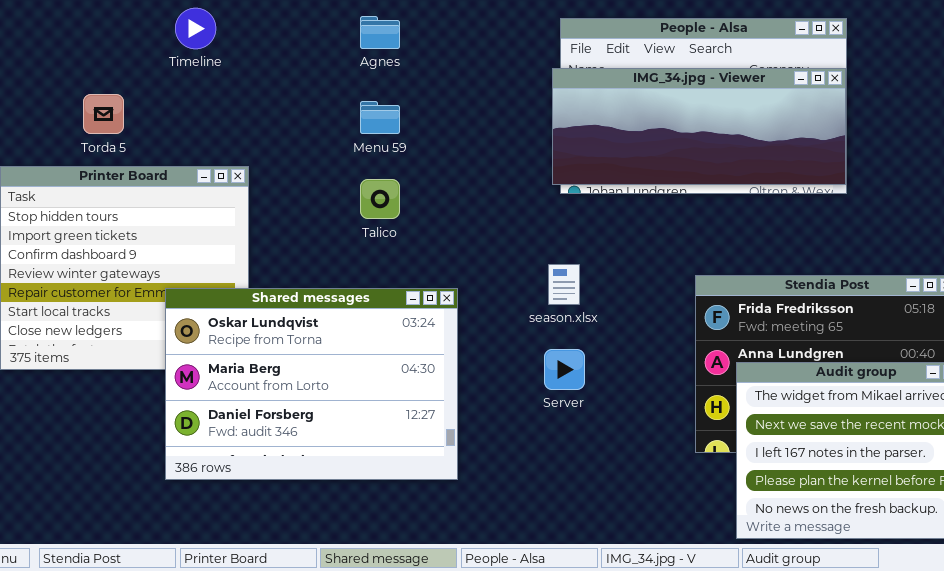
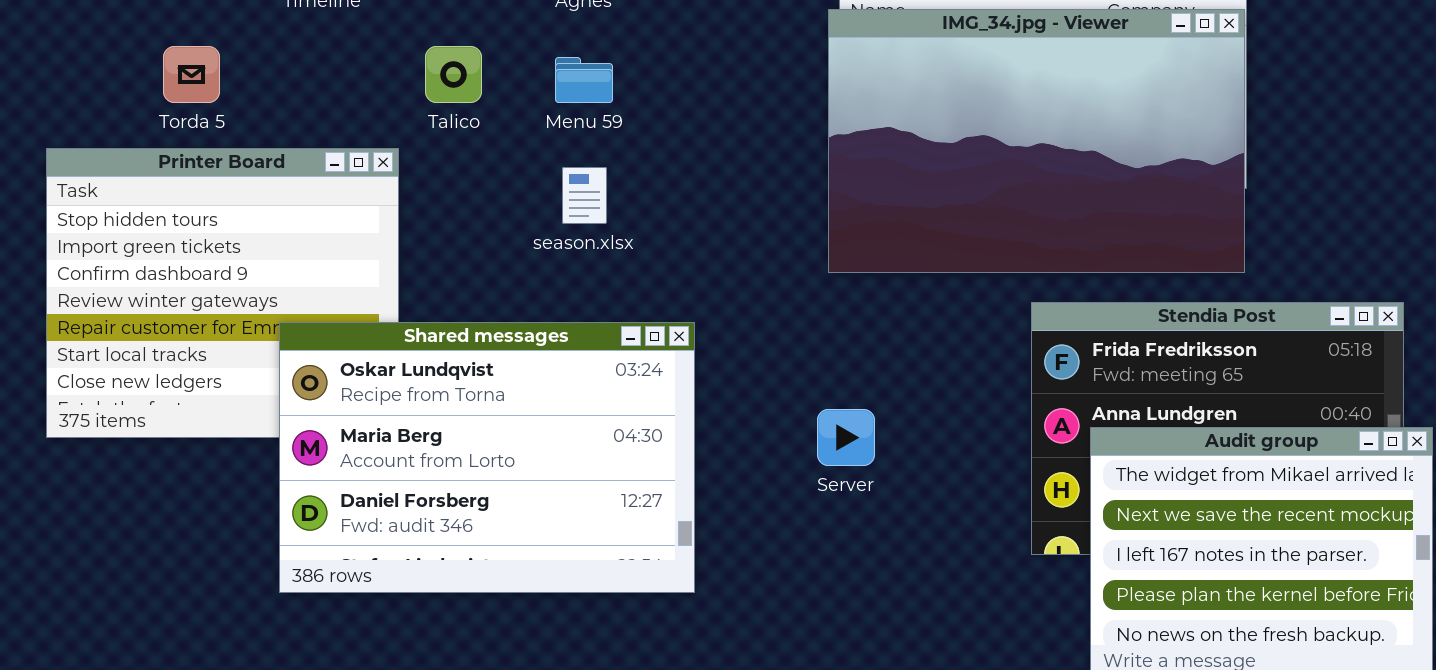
IMG_34.jpg - Viewer: [552,68,846,185] -> [828,9,1245,273], resized
Talico: [360,179,400,219] -> [425,46,482,103], moved
season.xlsx: [548,264,580,305] -> [562,167,607,224], moved

